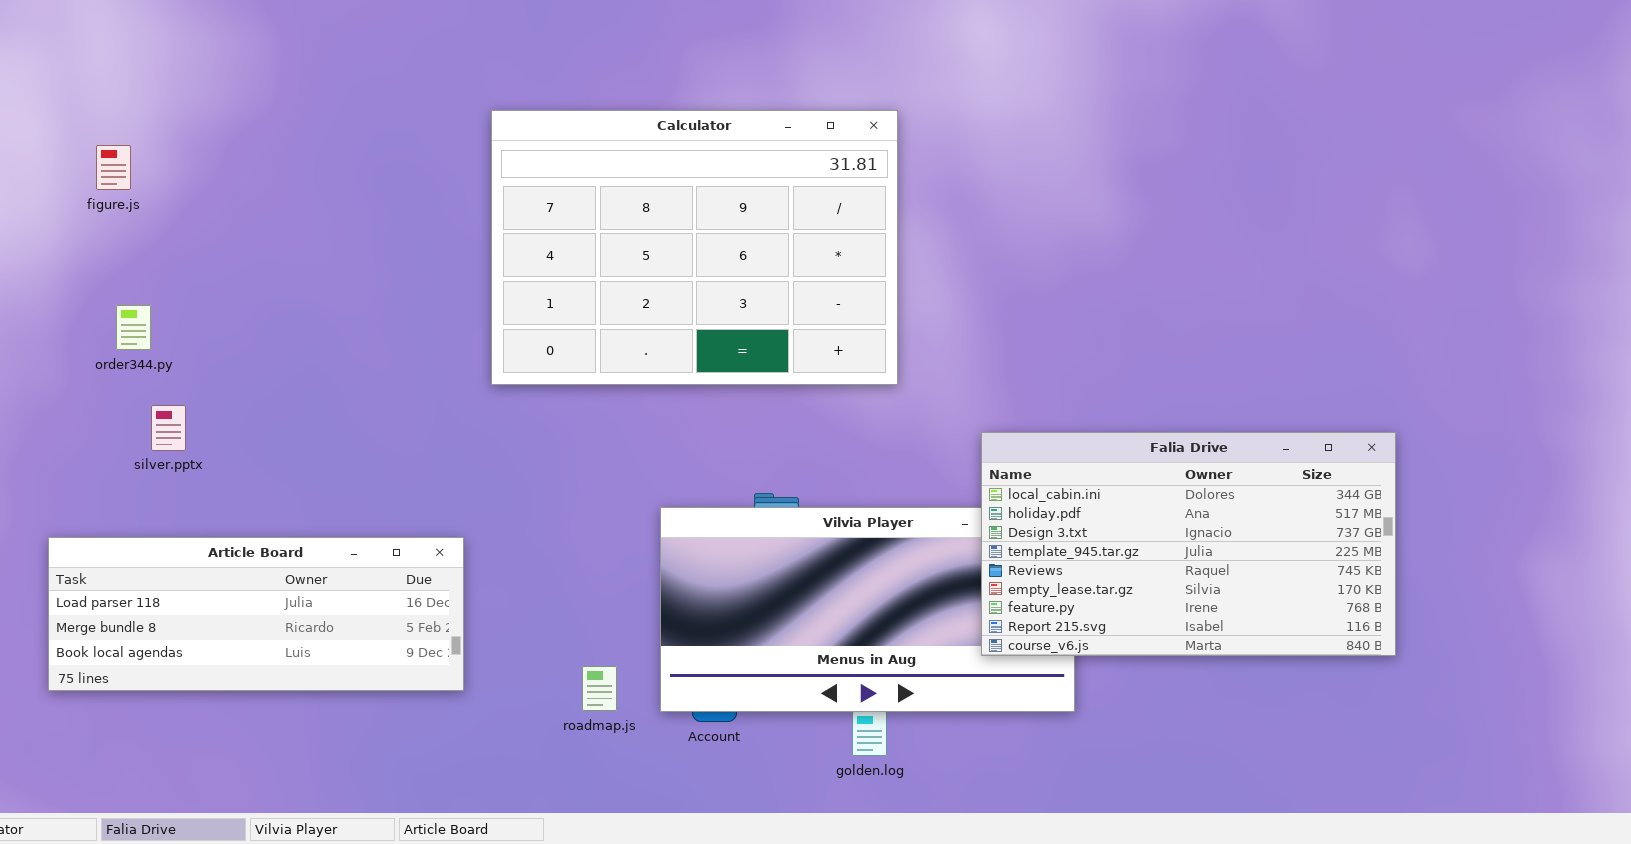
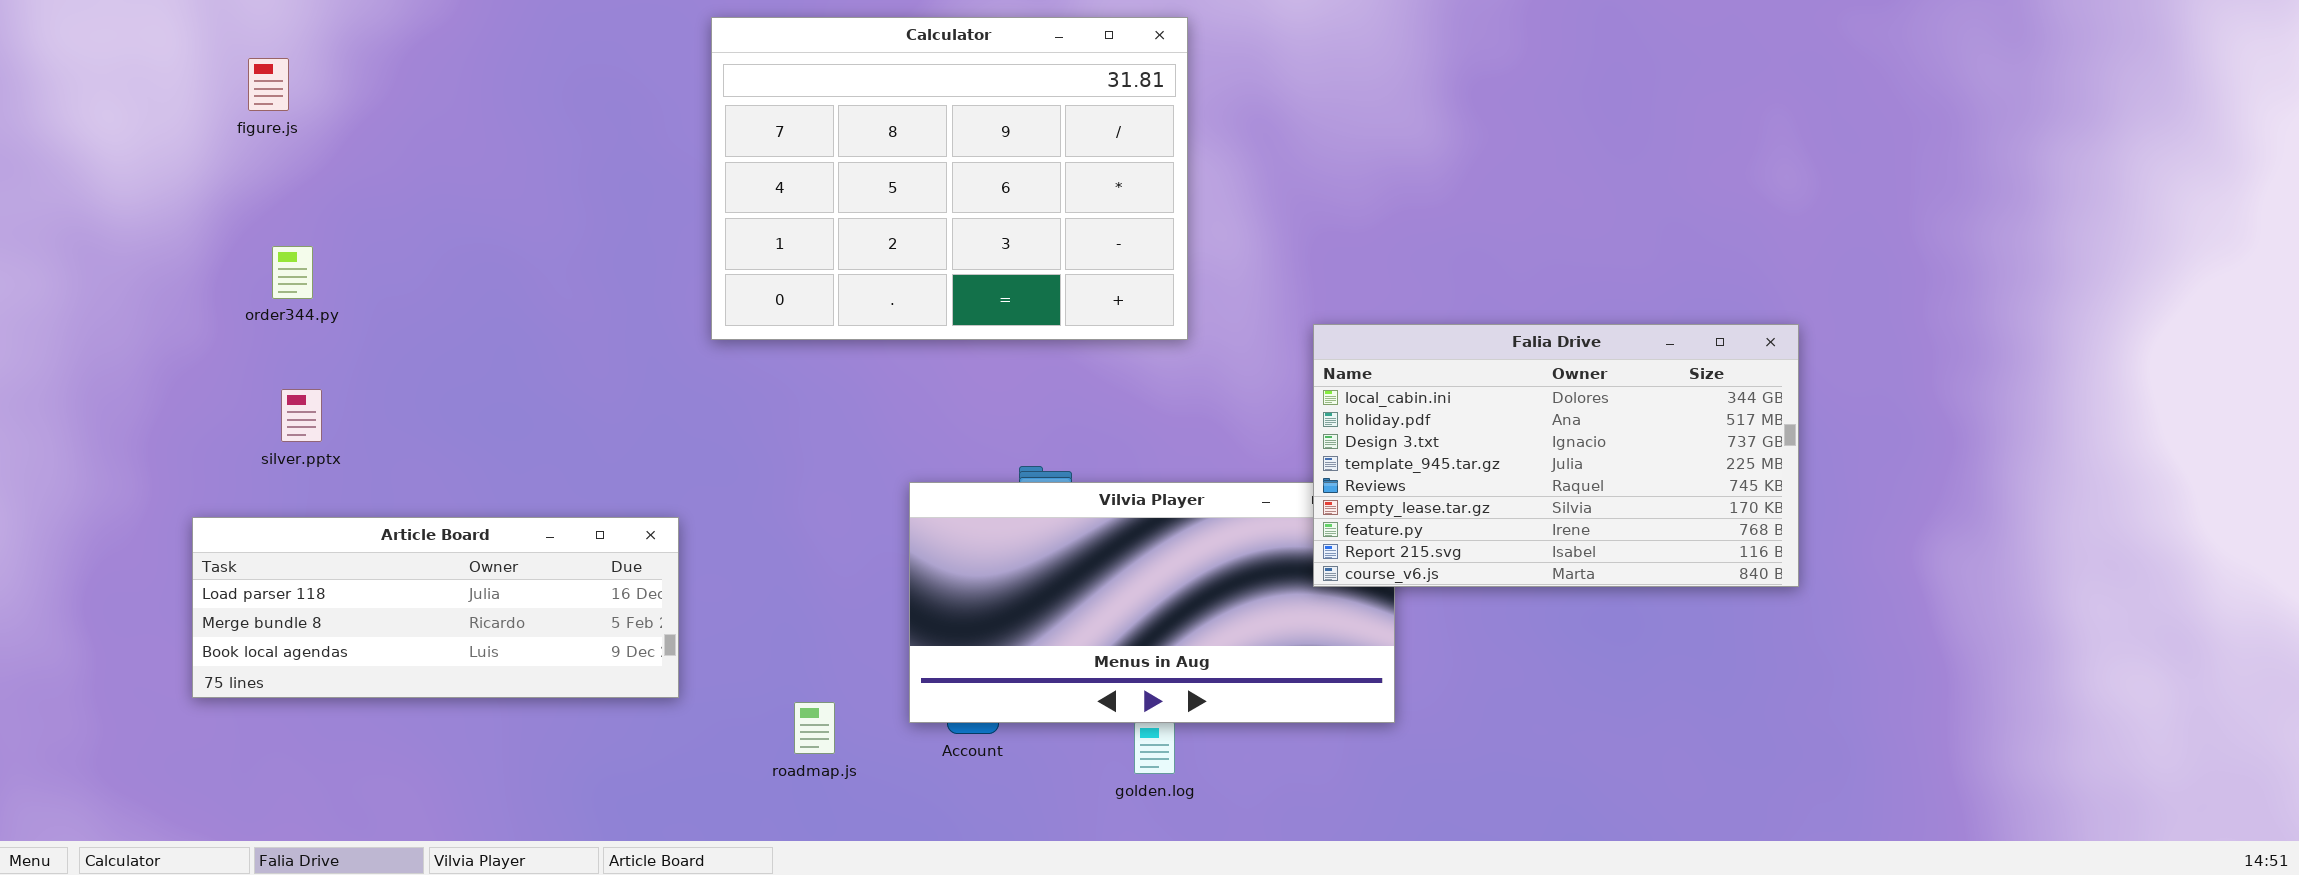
silver.pptx: [151,405,186,451] -> [281,389,322,442], moved
Falia Drive: [981,432,1396,656] -> [1313,324,1799,587], moved
roadmap.js: [582,666,617,711] -> [794,702,835,754], moved

